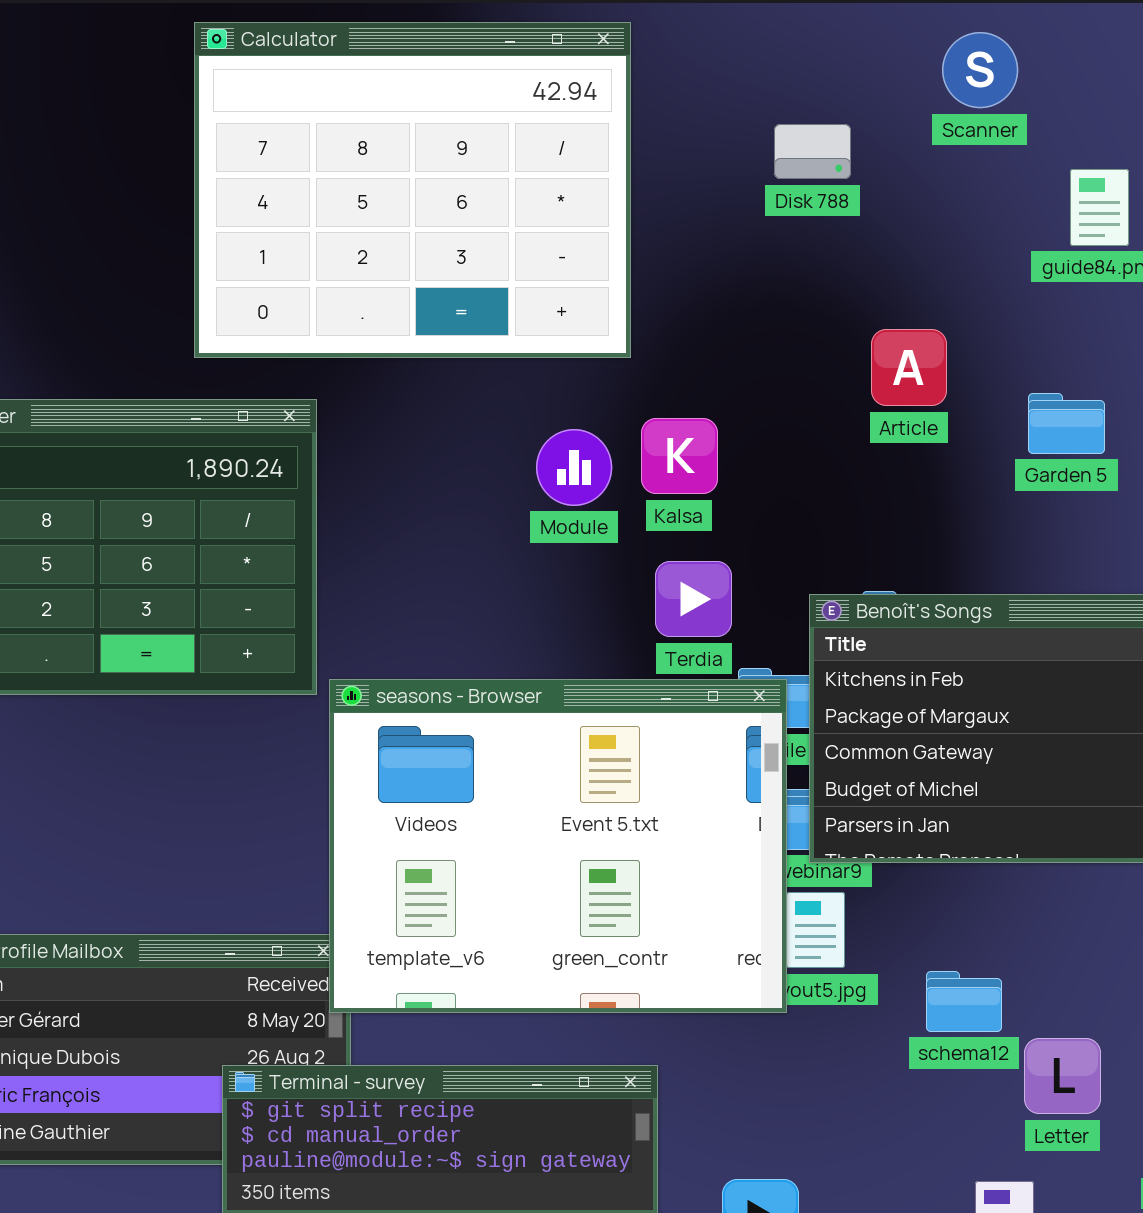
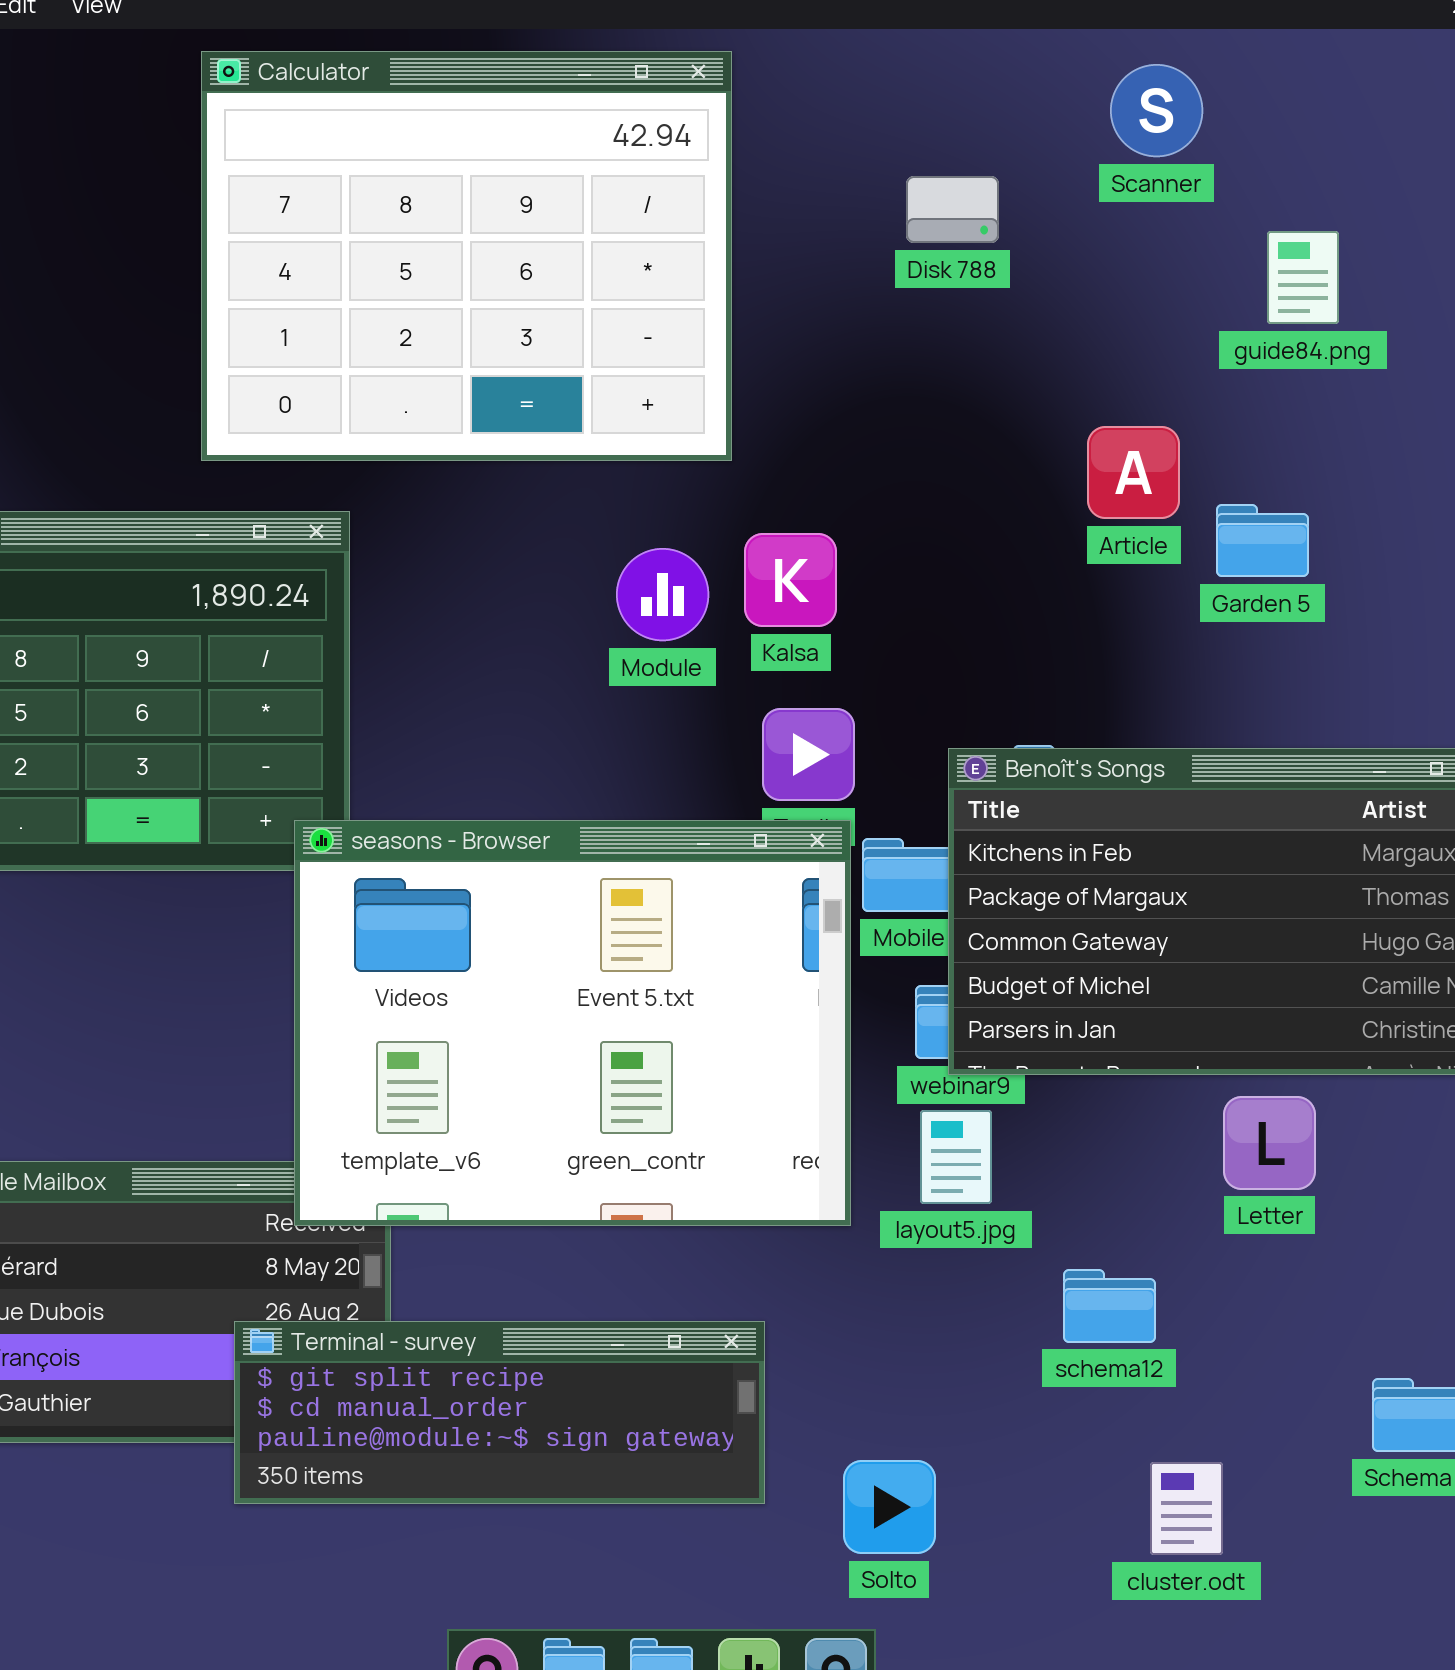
Article: [871,329,947,406] -> [1087,426,1180,519], moved
seasons - Browser: [329,679,787,1013] -> [294,820,851,1226], moved
schema12: [926,971,1002,1032] -> [1063,1269,1156,1343], moved
Letter: [1024,1038,1101,1114] -> [1223,1096,1316,1190], moved

